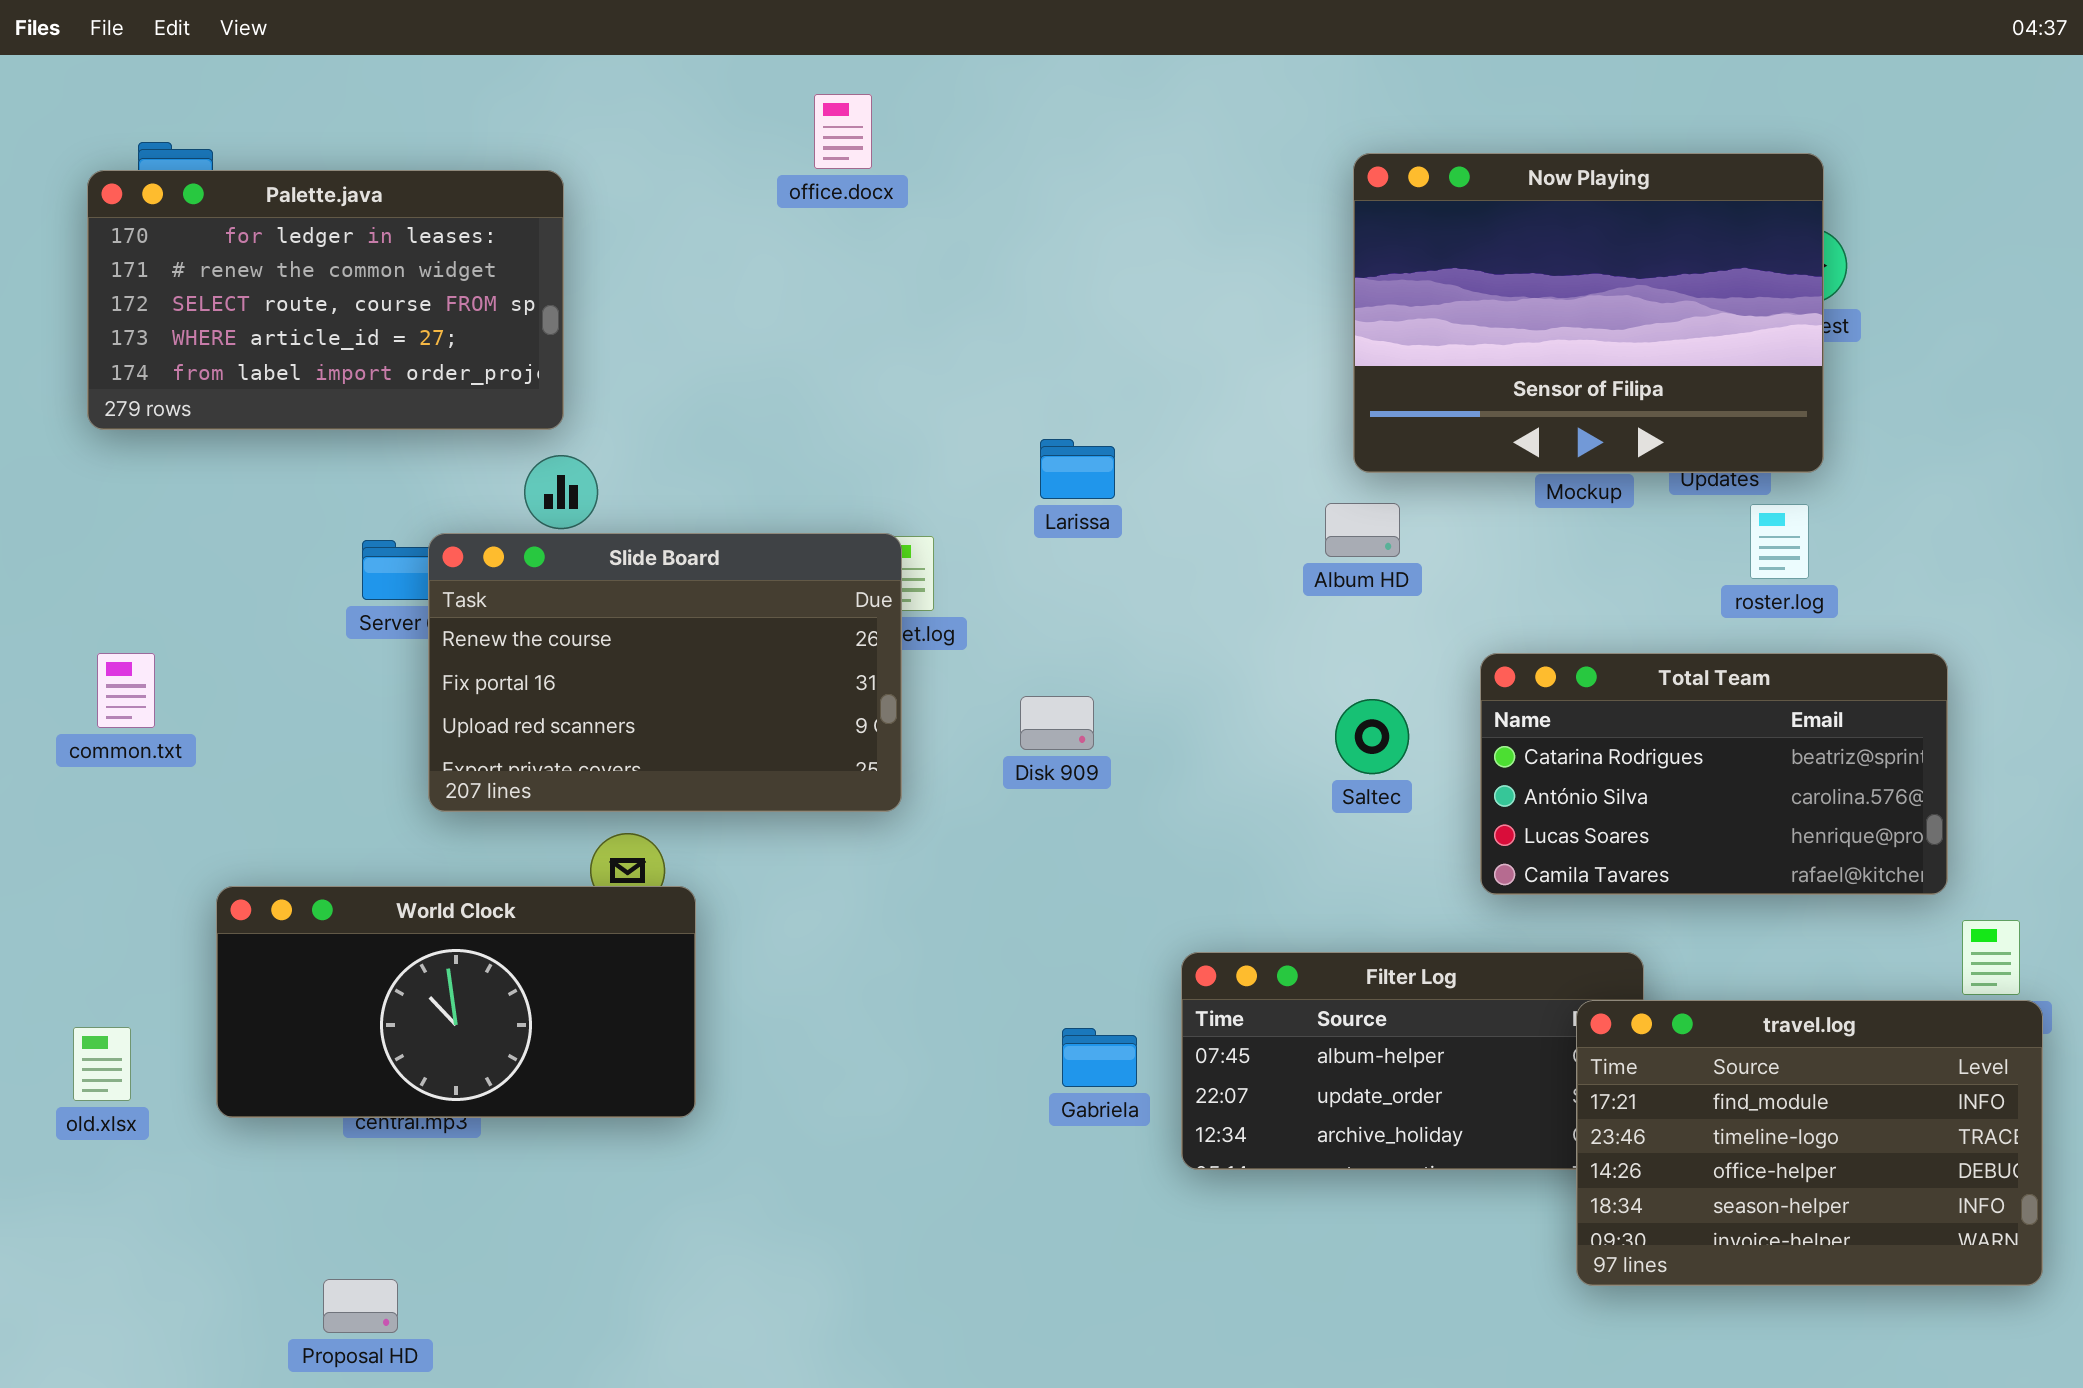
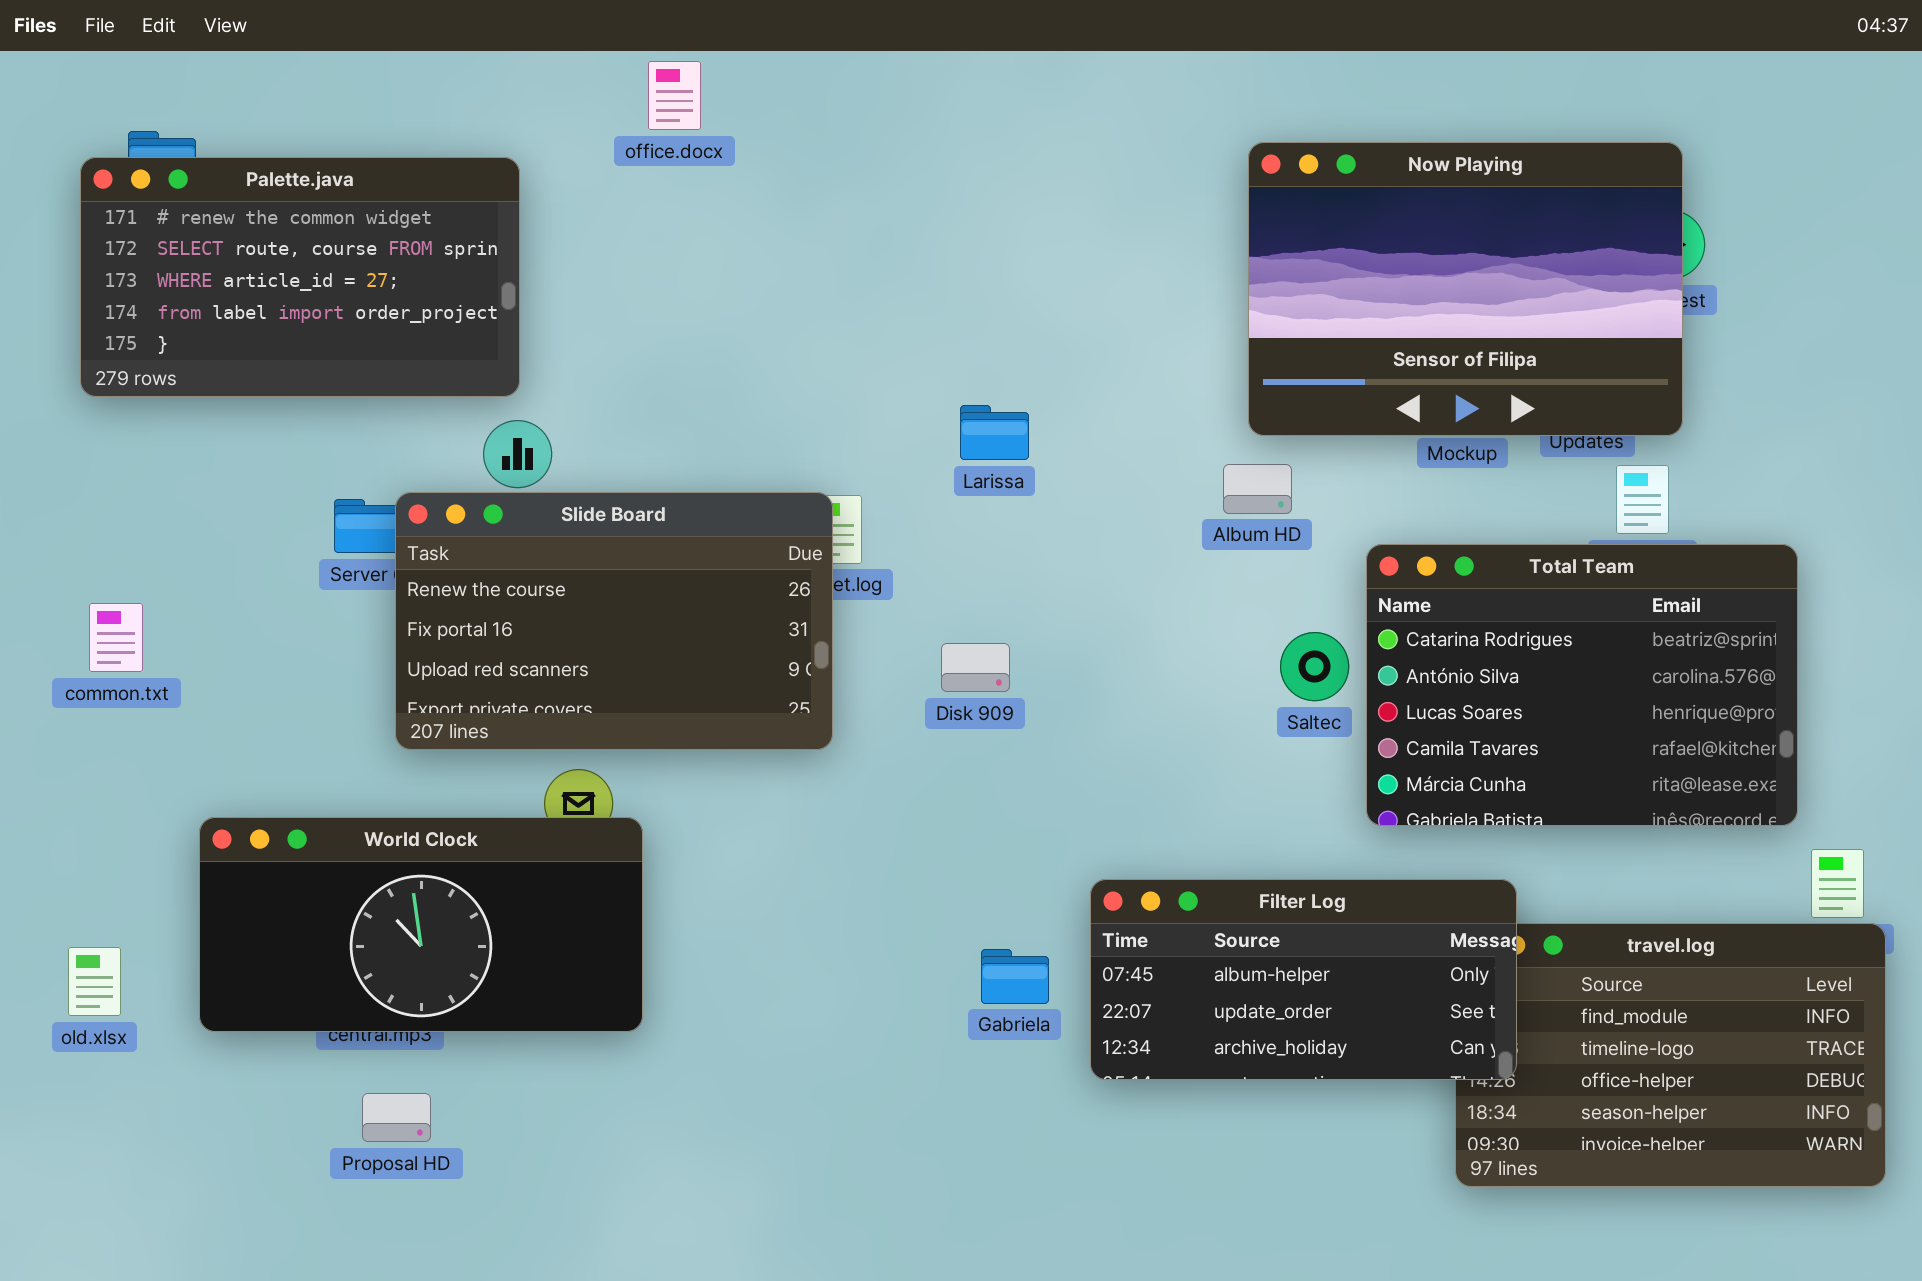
office.docx: [814,94,872,169] -> [648,61,701,130], moved
Palette.java: [87,170,564,430] -> [80,157,520,397], scrolled down 1 row
Total Team: [1480,653,1948,895] -> [1366,544,1798,826], resized
Saltec: [1335,699,1409,774] -> [1280,632,1349,701], moved
Filter Log: [1181,952,1644,1170] -> [1090,879,1517,1080], raised
Proposal HD: [323,1279,398,1333] -> [362,1093,431,1142], moved

